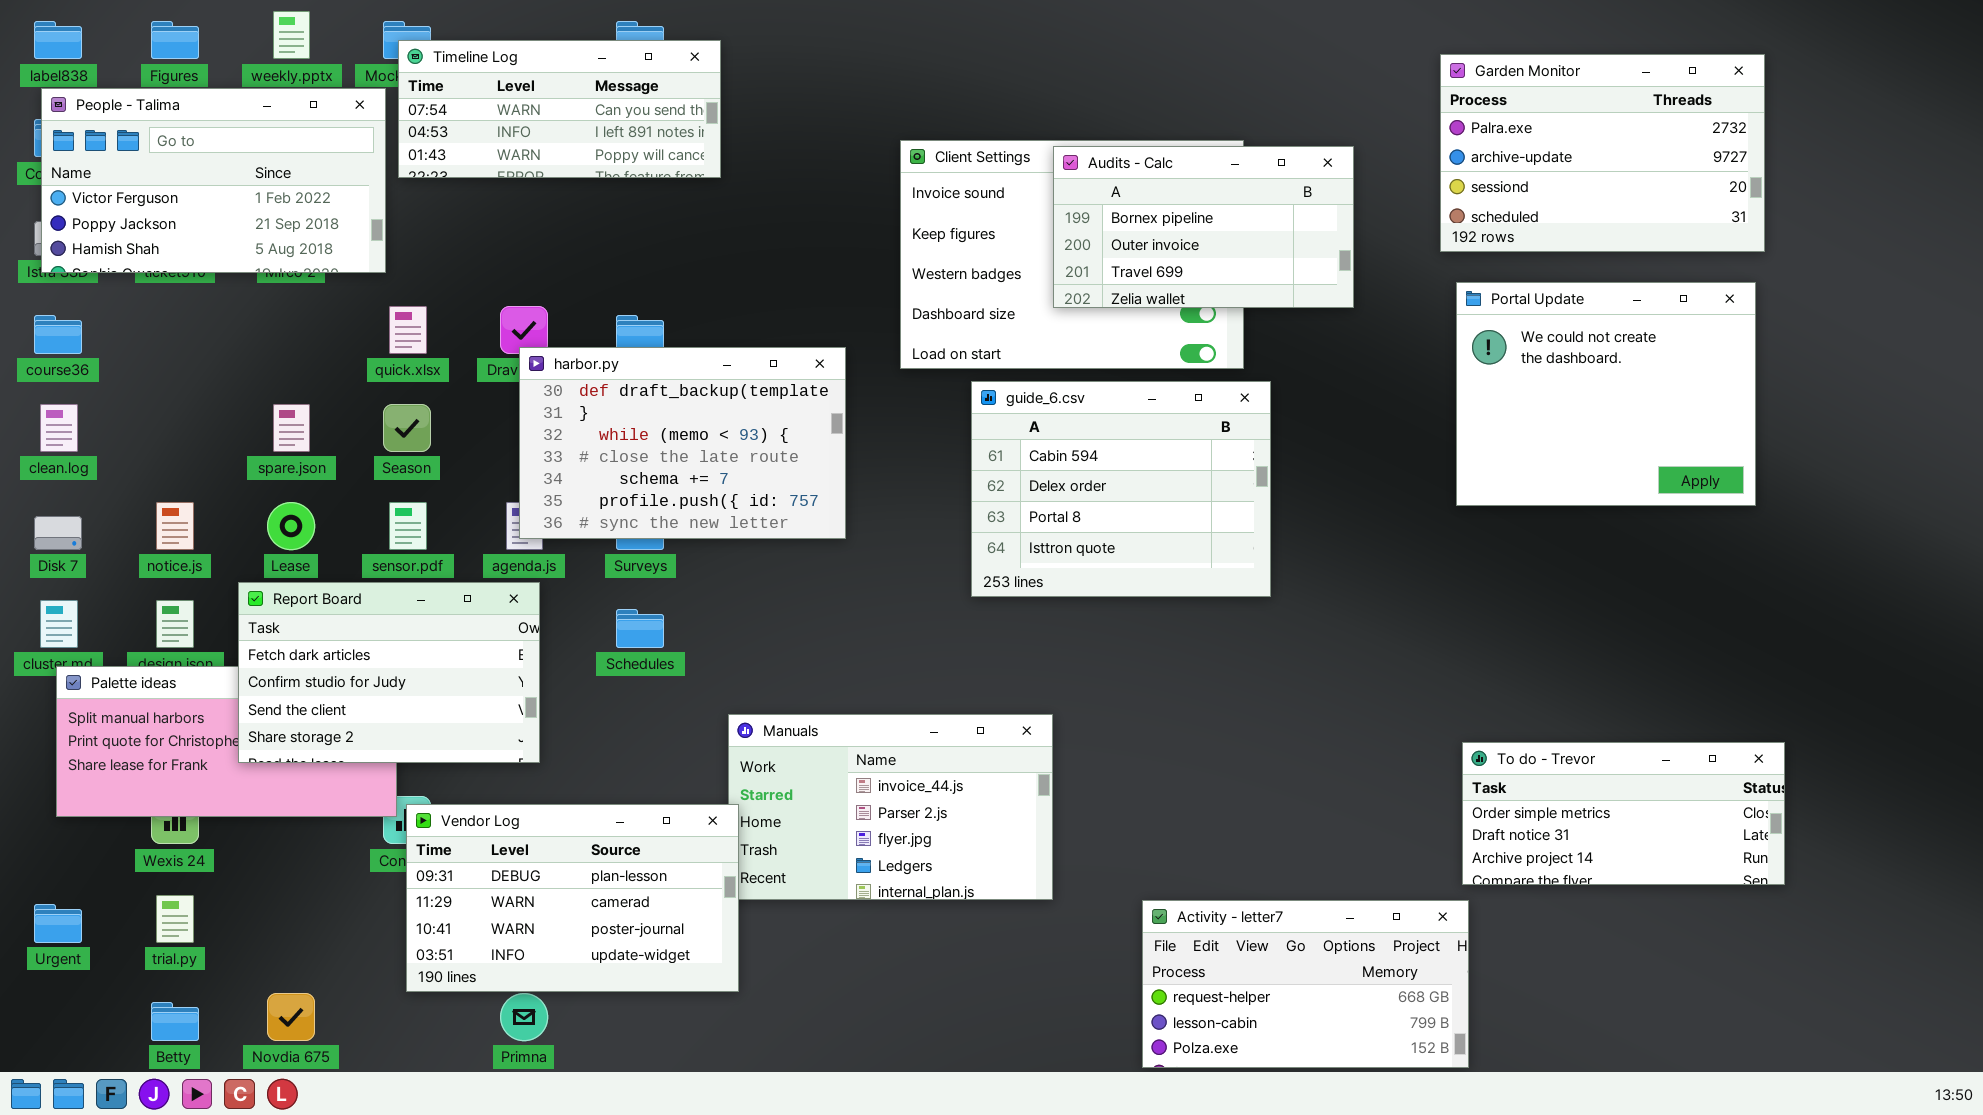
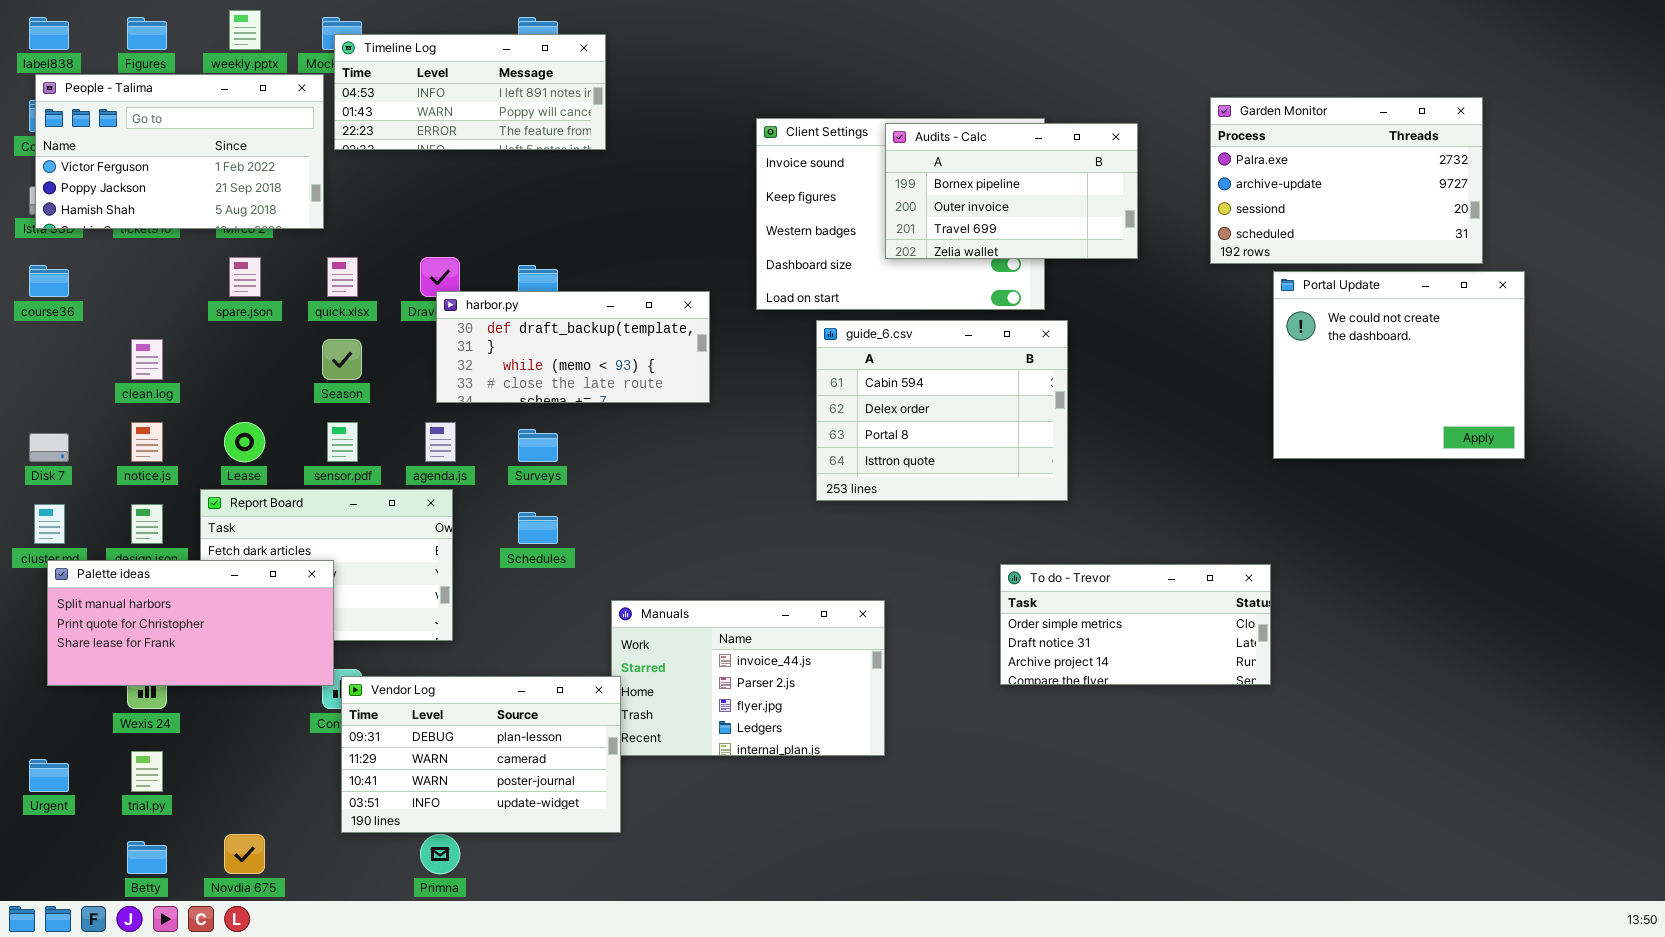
Timeline Log: [398,40,721,178] -> [334,34,606,150], scrolled down 1 row
Garden Monitor: [1440,54,1765,252] -> [1210,97,1483,264], moved
Portal Update: [1456,282,1756,506] -> [1273,271,1525,459], moved
harbor.py: [519,347,846,539] -> [436,291,710,403], resized
clean.log: [40,404,78,452] -> [131,339,163,380], moved
spare.json: [273,404,310,452] -> [229,257,261,297], moved
Palette ideas: [56,666,397,817] -> [47,560,334,686], raised
To do - Trevor: [1462,742,1785,885] -> [1000,564,1271,685], moved
Activity - letter7: [1142,900,1469,1068] -> none, closed

